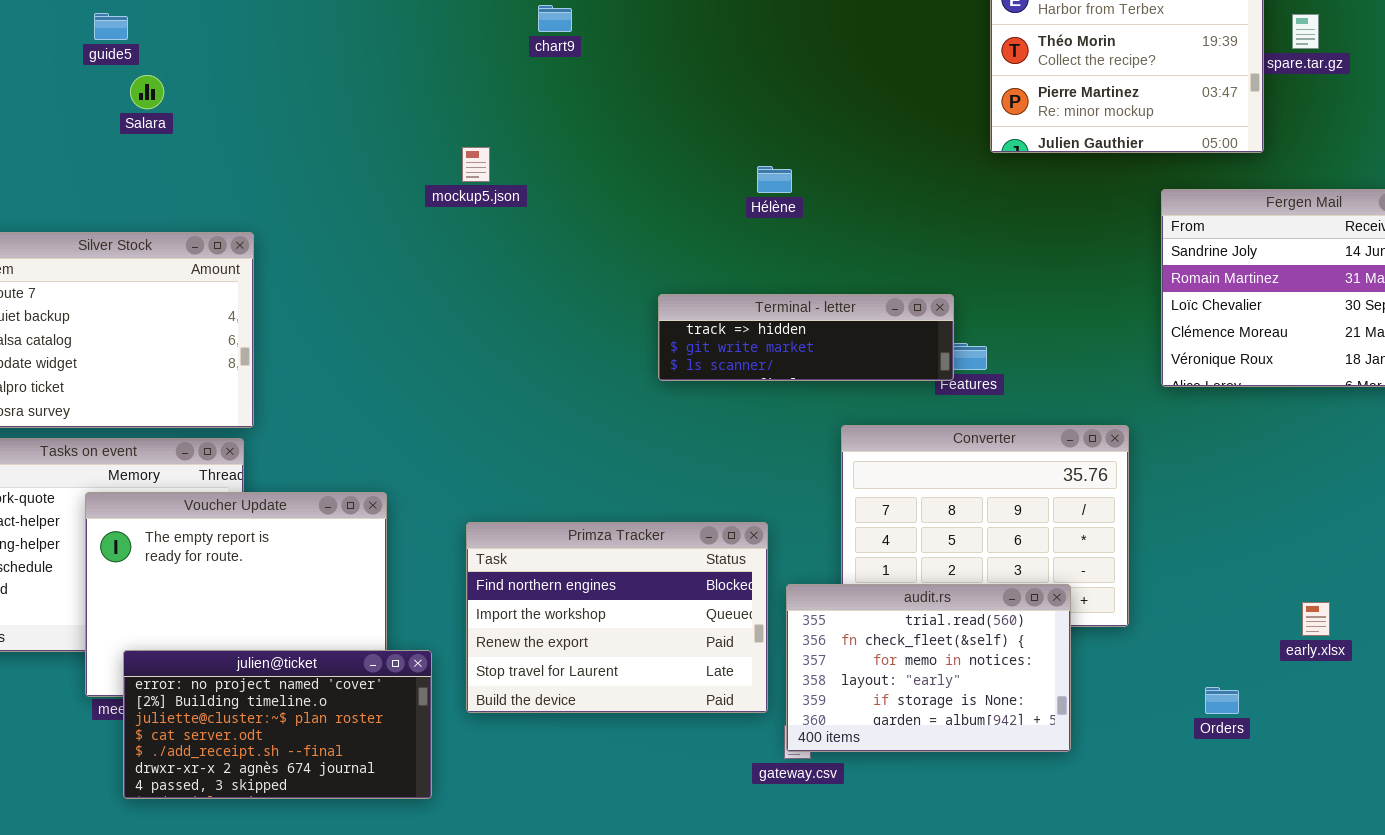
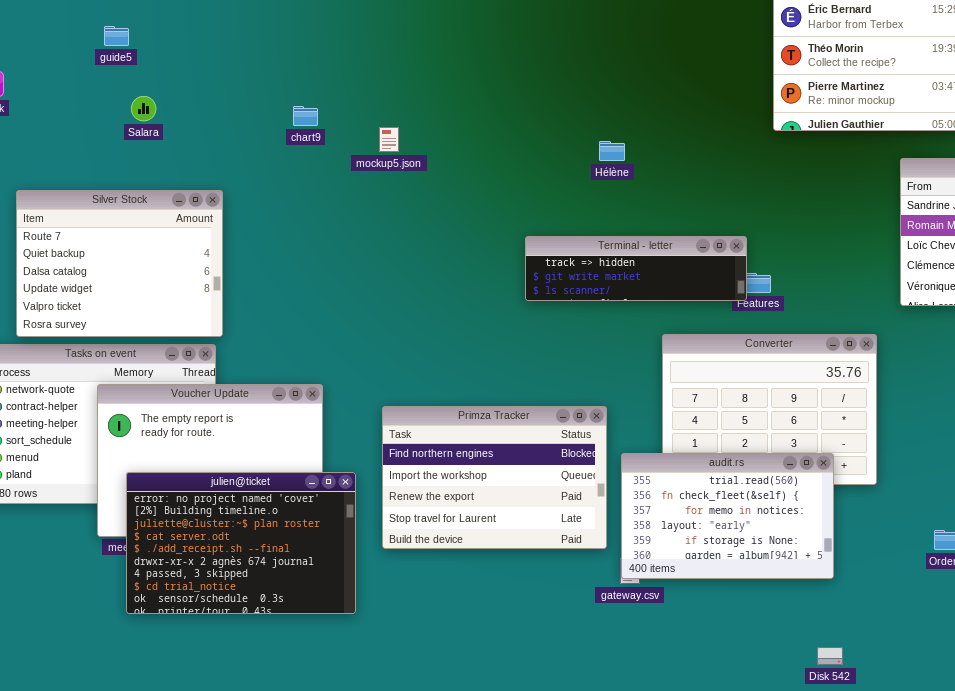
chart9: [538,5,572,32] -> [293,106,318,126], moved
Salara: [130,75,164,109] -> [131,96,156,121], moved
julien@ticket: [123,650,432,799] -> [126,472,356,614], resized

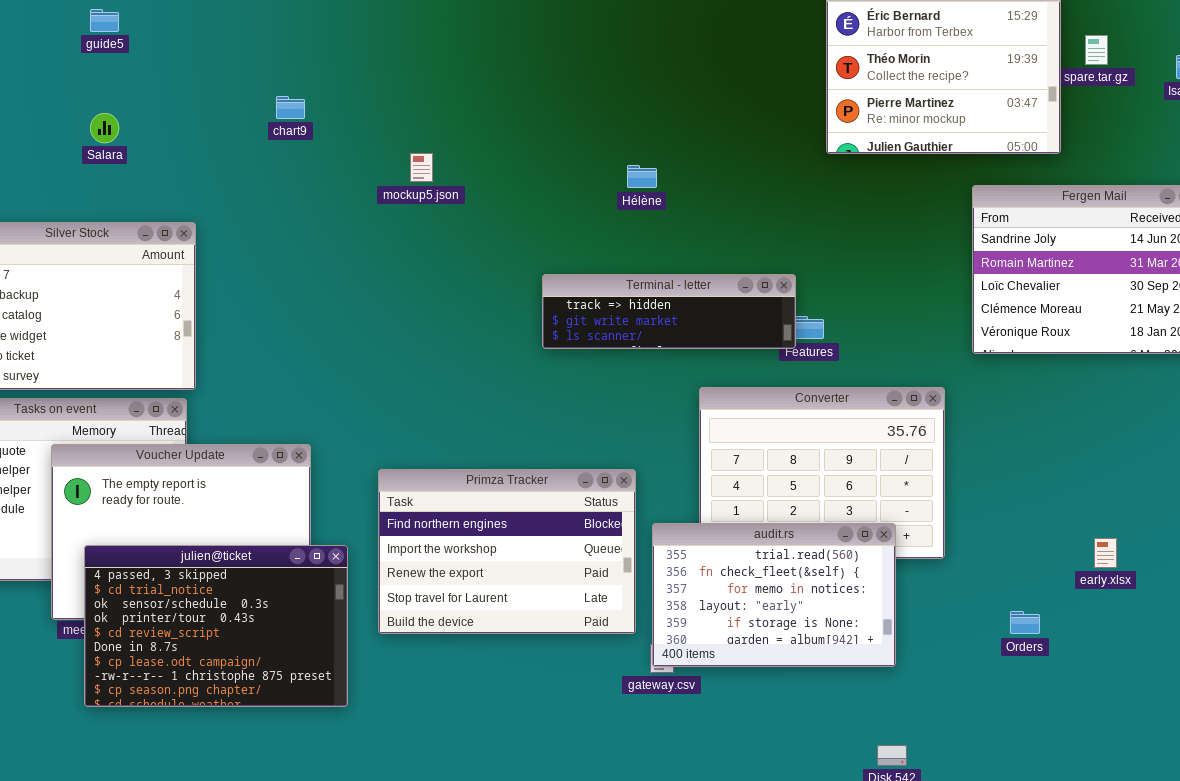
guide5: [104,26,129,46] -> [90,9,119,32], moved
chart9: [293,106,318,126] -> [276,96,305,119], moved
mockup5.json: [379,127,399,152] -> [410,153,433,182], moved
julien@ticket: [126,472,356,614] -> [84,545,348,707], scrolled down 6 rows

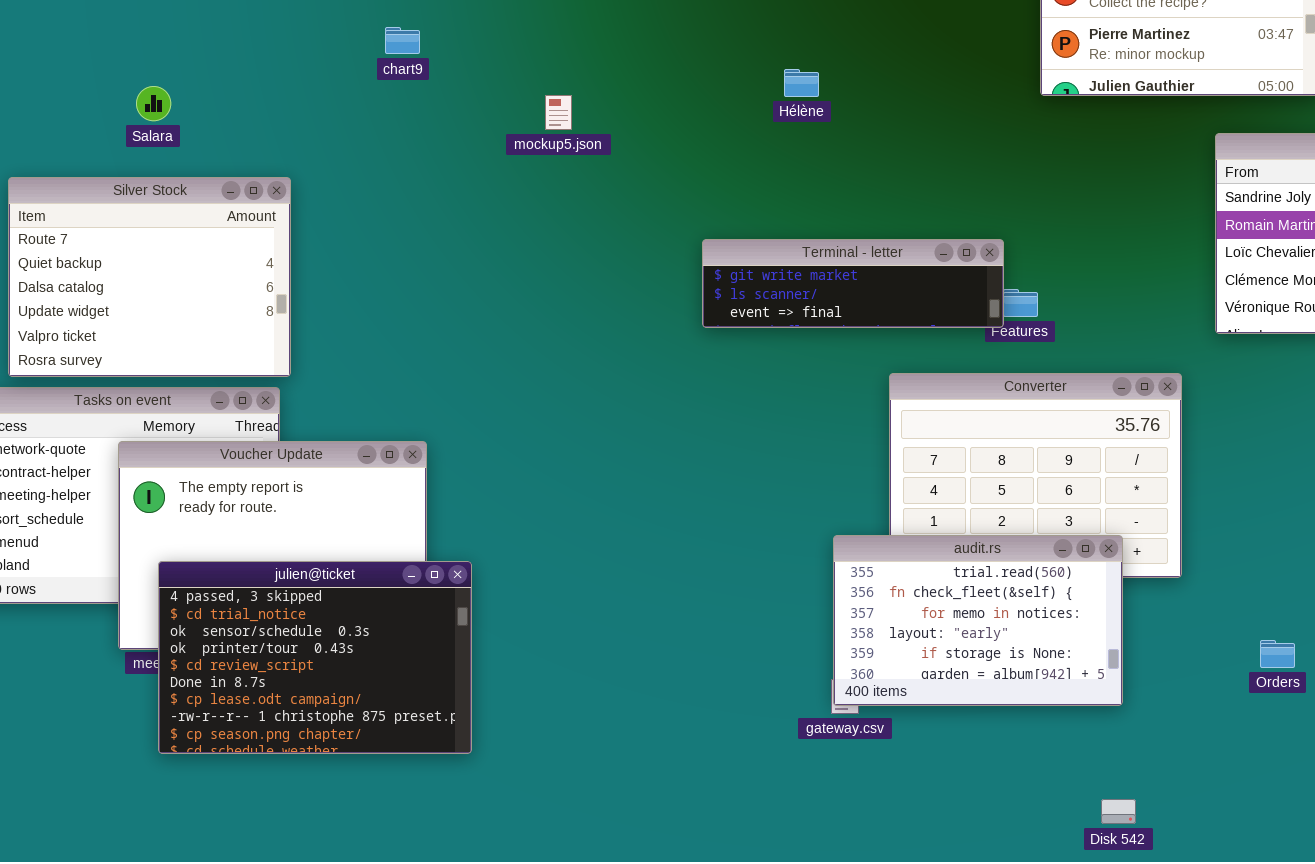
Salara: [90,113,119,143] -> [136,86,171,121], moved
Hélène: [627,165,657,188] -> [784,69,819,97], moved
Terminal - letter: [542,274,796,349] -> [702,239,1004,328], scrolled down 1 row
Primza Tracker: [378,469,636,634] -> none, closed

